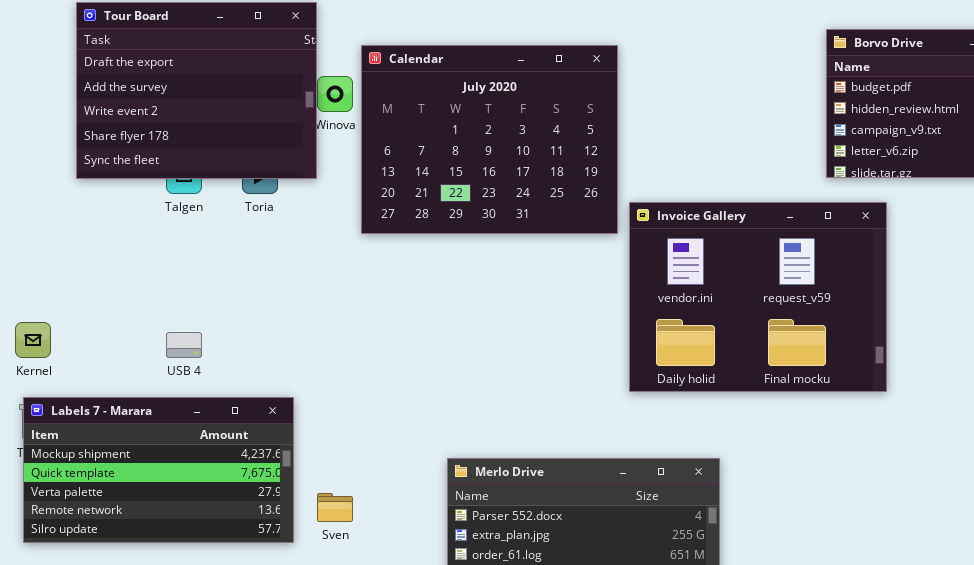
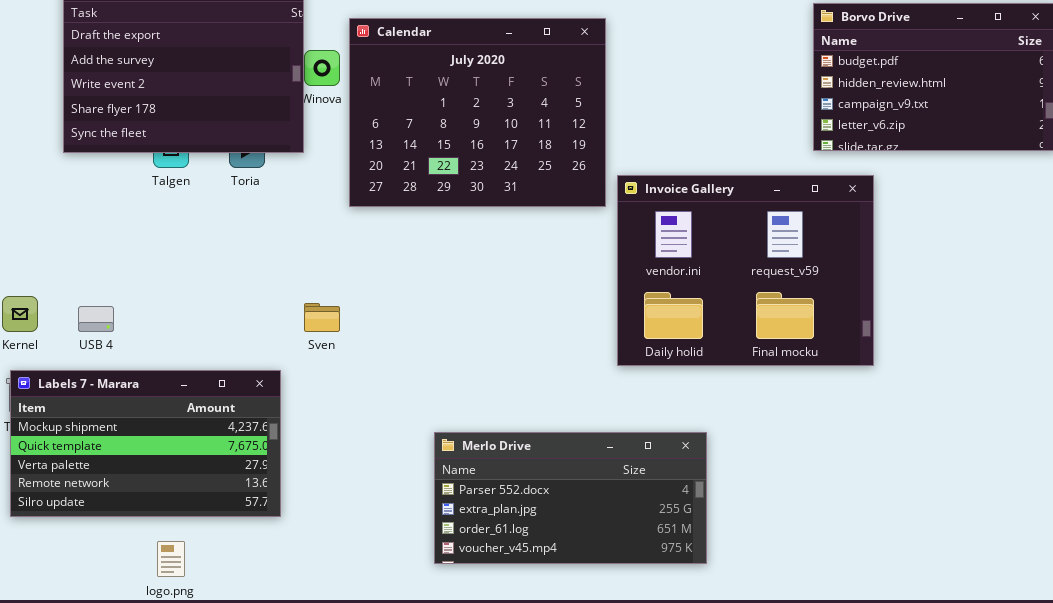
USB 4: [166,332,202,358] -> [78,306,114,332], moved
Sven: [317,493,353,522] -> [304,303,340,332], moved

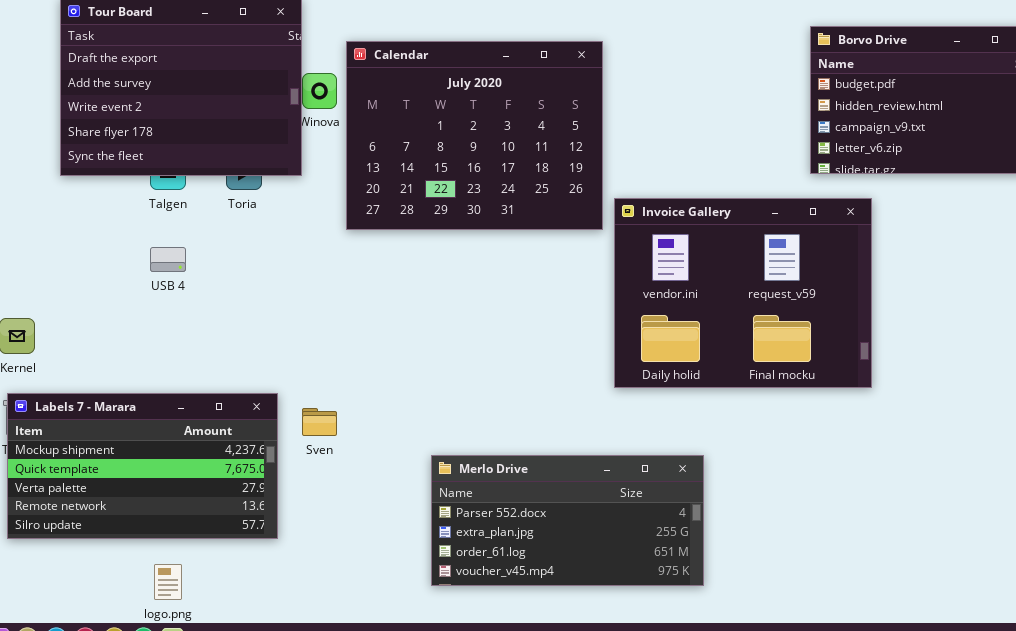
Sven: [304,303,340,332] -> [302,408,337,436], moved
USB 4: [78,306,114,332] -> [150,247,186,272], moved

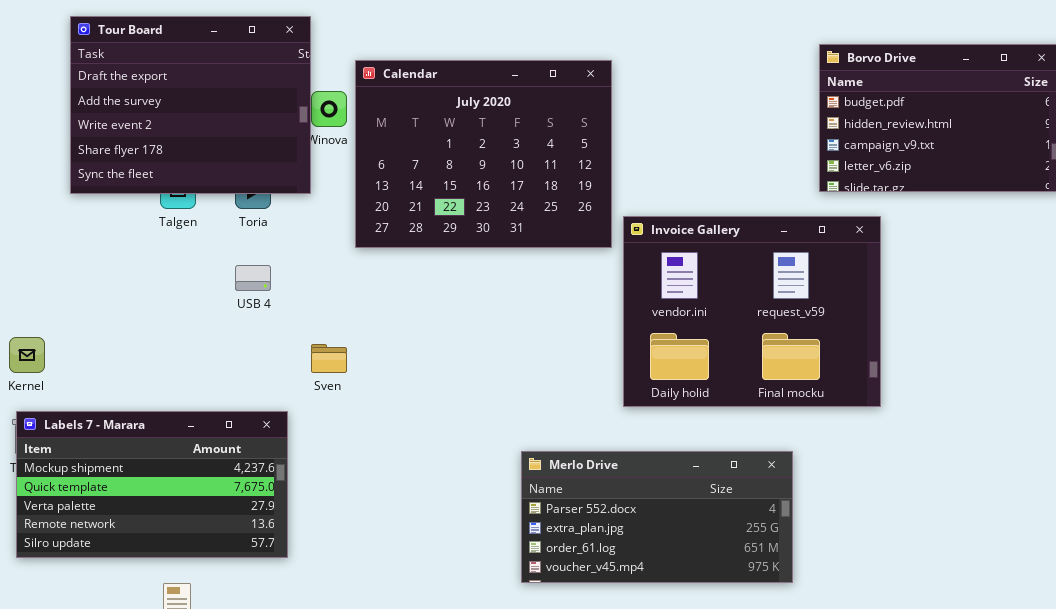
USB 4: [150,247,186,272] -> [235,265,271,291], moved
Sven: [302,408,337,436] -> [311,344,347,373], moved
Merlo Drive: [431,455,704,586] -> [521,451,793,583], moved

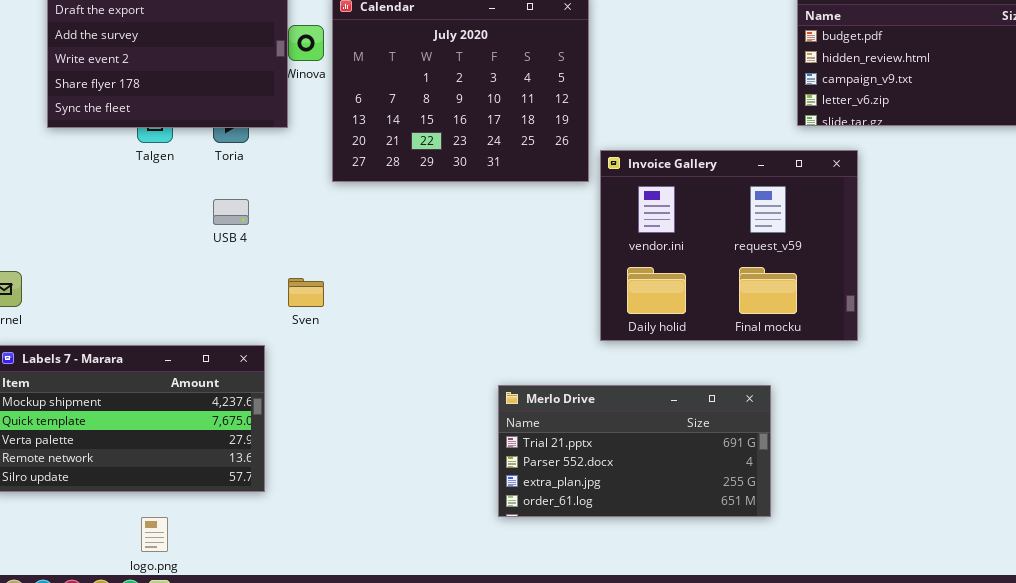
Merlo Drive: [521,451,793,583] -> [498,385,771,517], scrolled up 1 row

